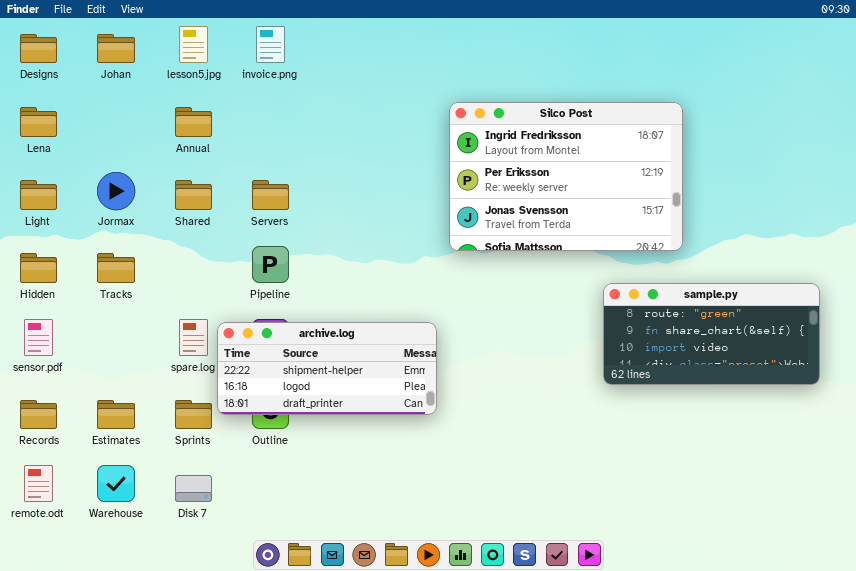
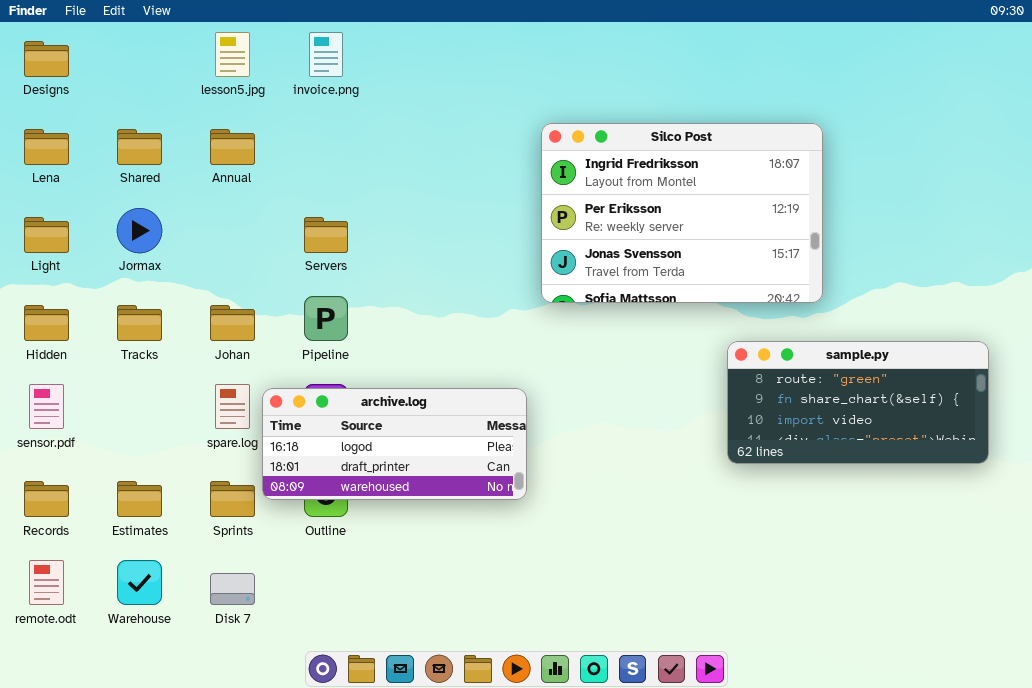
Johan: [97,34,135,63] -> [210,305,255,341], moved
Shared: [175,180,212,210] -> [117,129,162,165], moved
archive.log: [217,322,437,415] -> [262,388,527,500], scrolled down 1 row

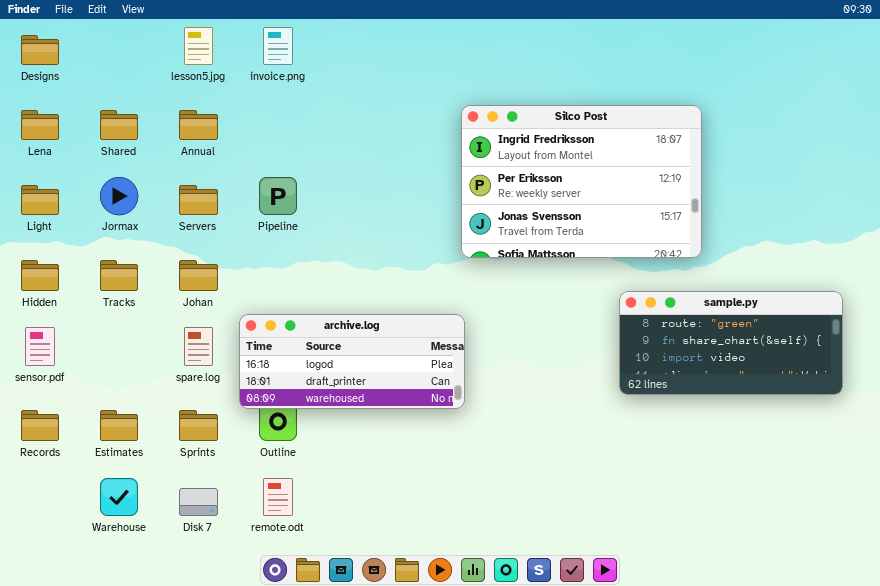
Servers: [304,217,348,253] -> [179,185,218,215], moved
Pipeline: [304,296,348,341] -> [259,177,297,215], moved
archive.log: [262,388,527,500] -> [239,314,465,409], moved
remote.odt: [29,560,64,605] -> [263,478,293,516], moved

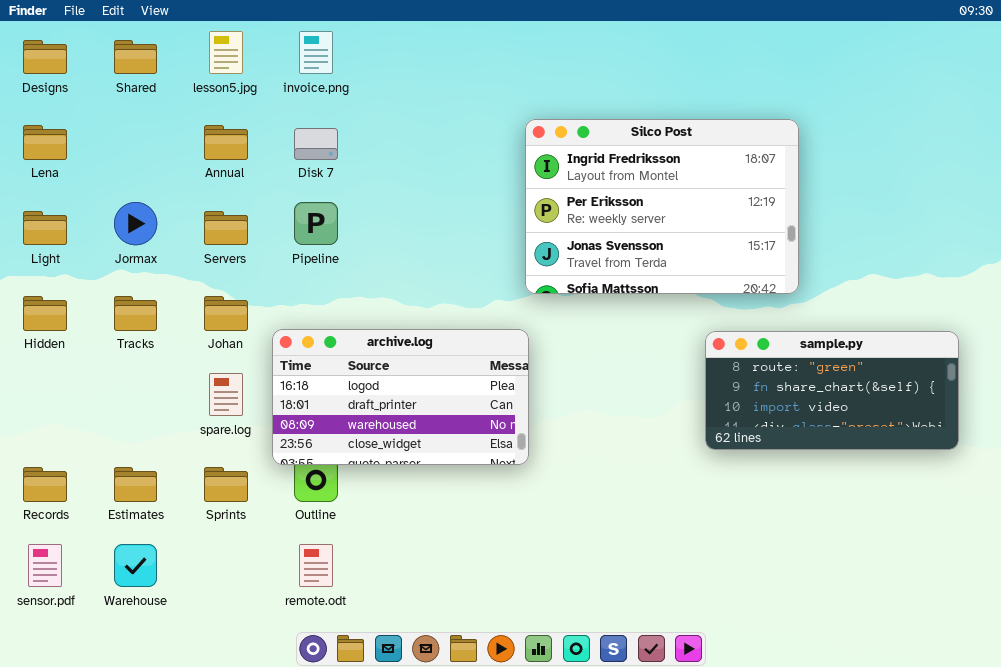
Shared: [100,110,138,140] -> [114,40,157,74], moved
archive.log: [239,314,465,409] -> [272,329,529,465], resized
sensor.pdf: [25,327,55,366] -> [28,544,62,587], moved
Disk 7: [179,488,218,516] -> [294,128,338,160], moved

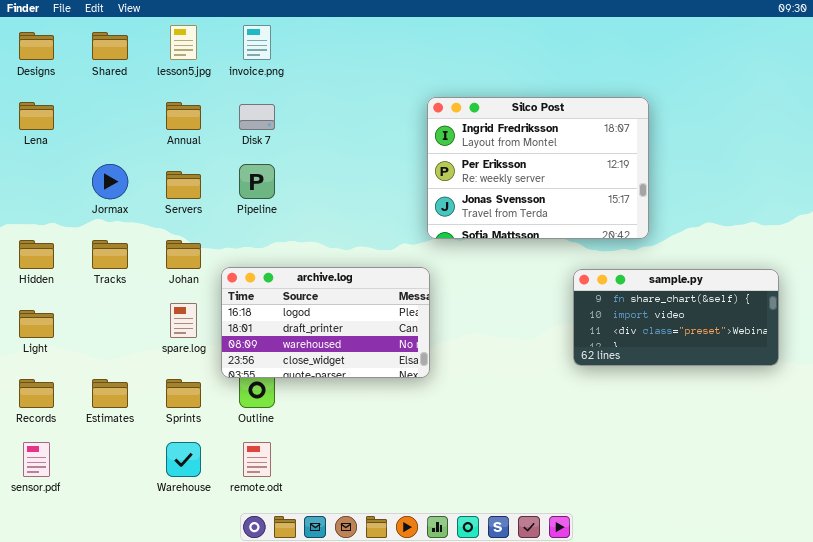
Light: [23,211,67,245] -> [19,310,54,338], moved
sample.py: [705,331,959,450] -> [573,269,779,366], scrolled down 1 row
Warehouse: [114,544,157,587] -> [166,442,201,477], moved

